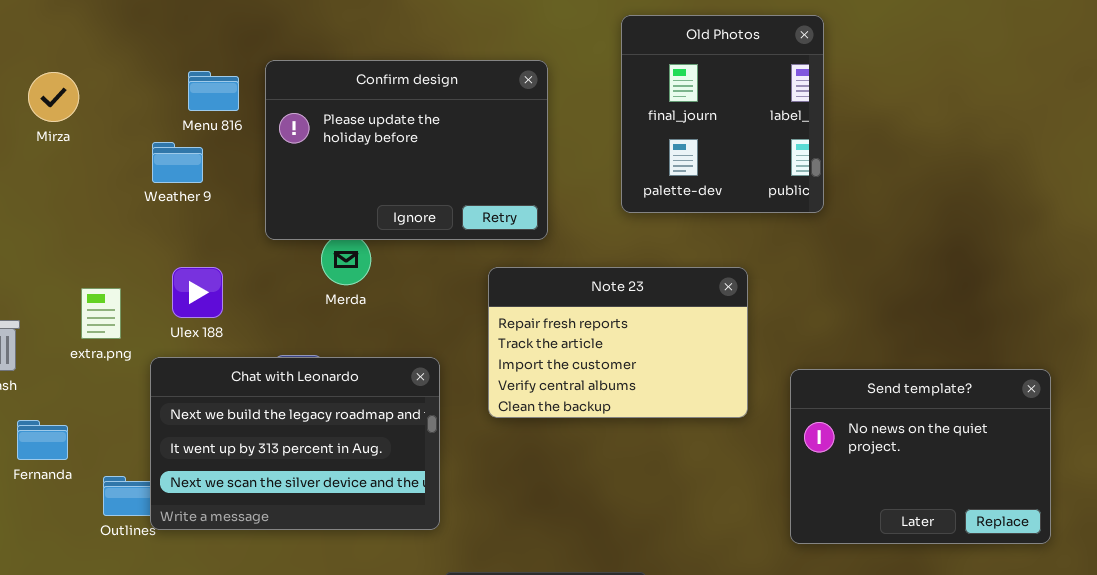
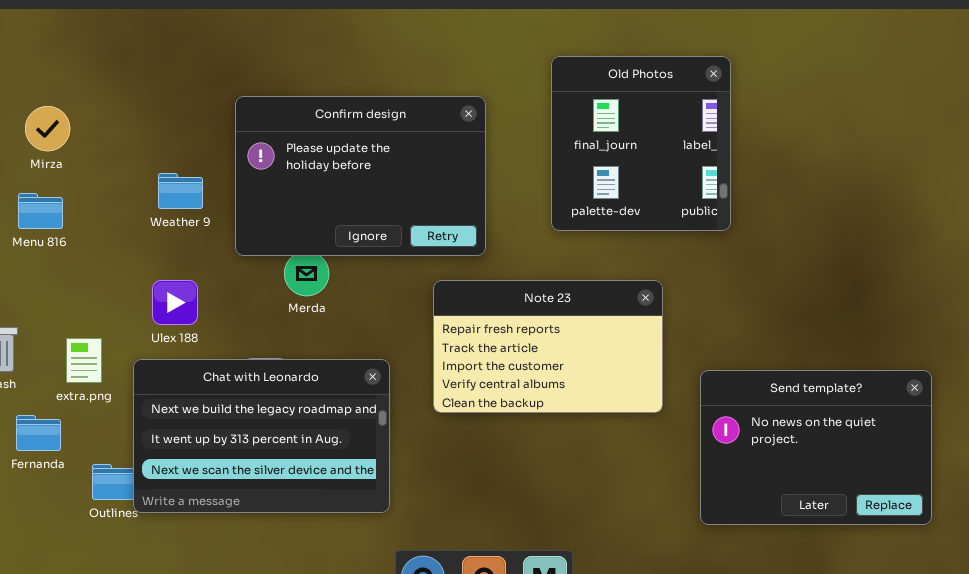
Menu 816: [188,71,239,111] -> [18,193,63,229], moved
Weather 9: [152,142,203,183] -> [158,173,203,209], moved
extra.png: [81,288,121,339] -> [66,338,102,383], moved

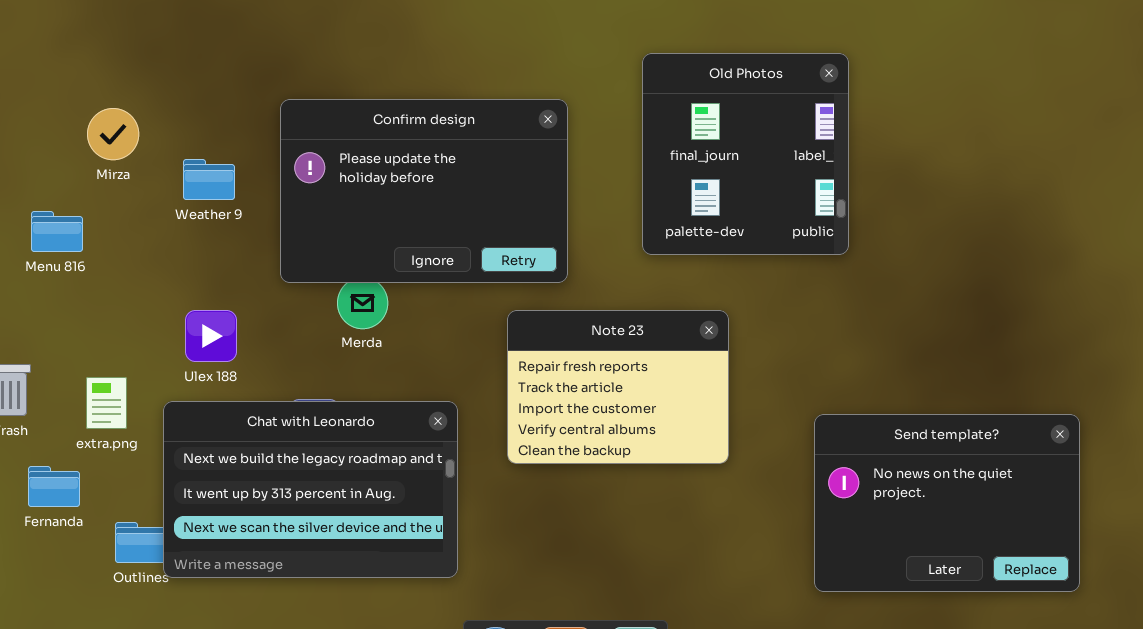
Mirza: [25,106,70,151] -> [87,108,139,160], moved
Weather 9: [158,173,203,209] -> [183,159,235,200], moved
Note 23: [433,280,663,413] -> [507,310,729,464], resized

